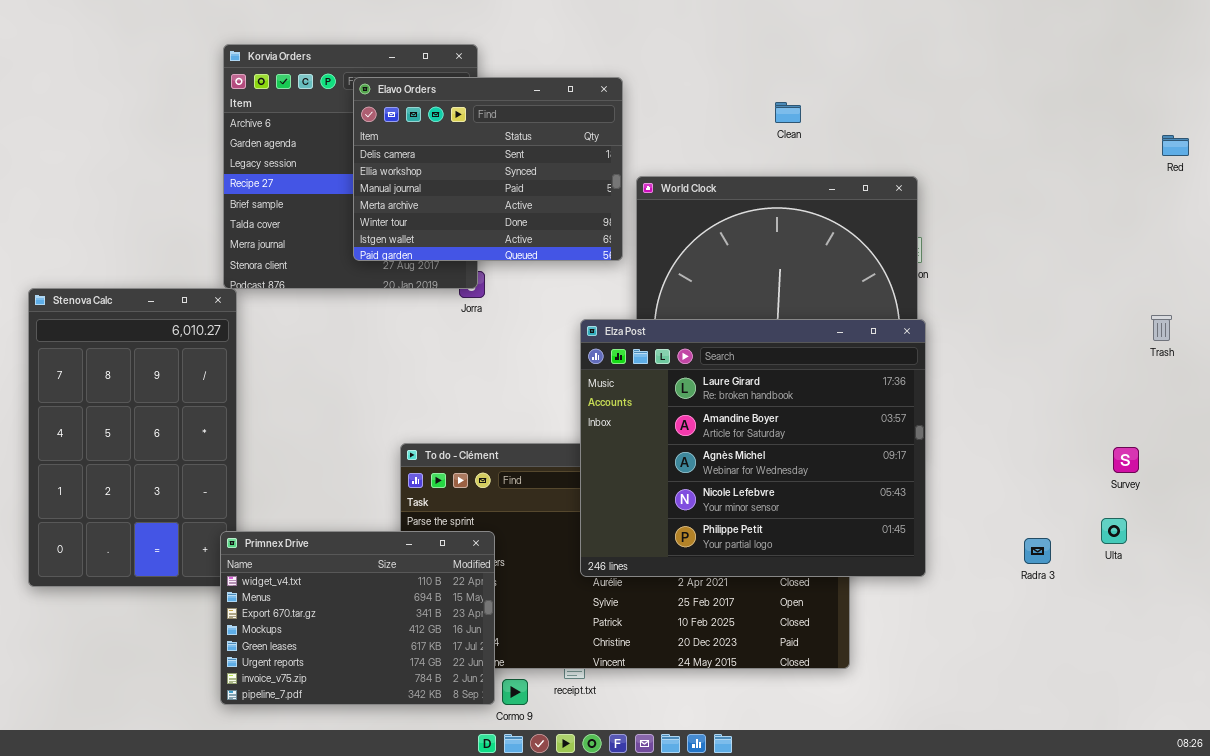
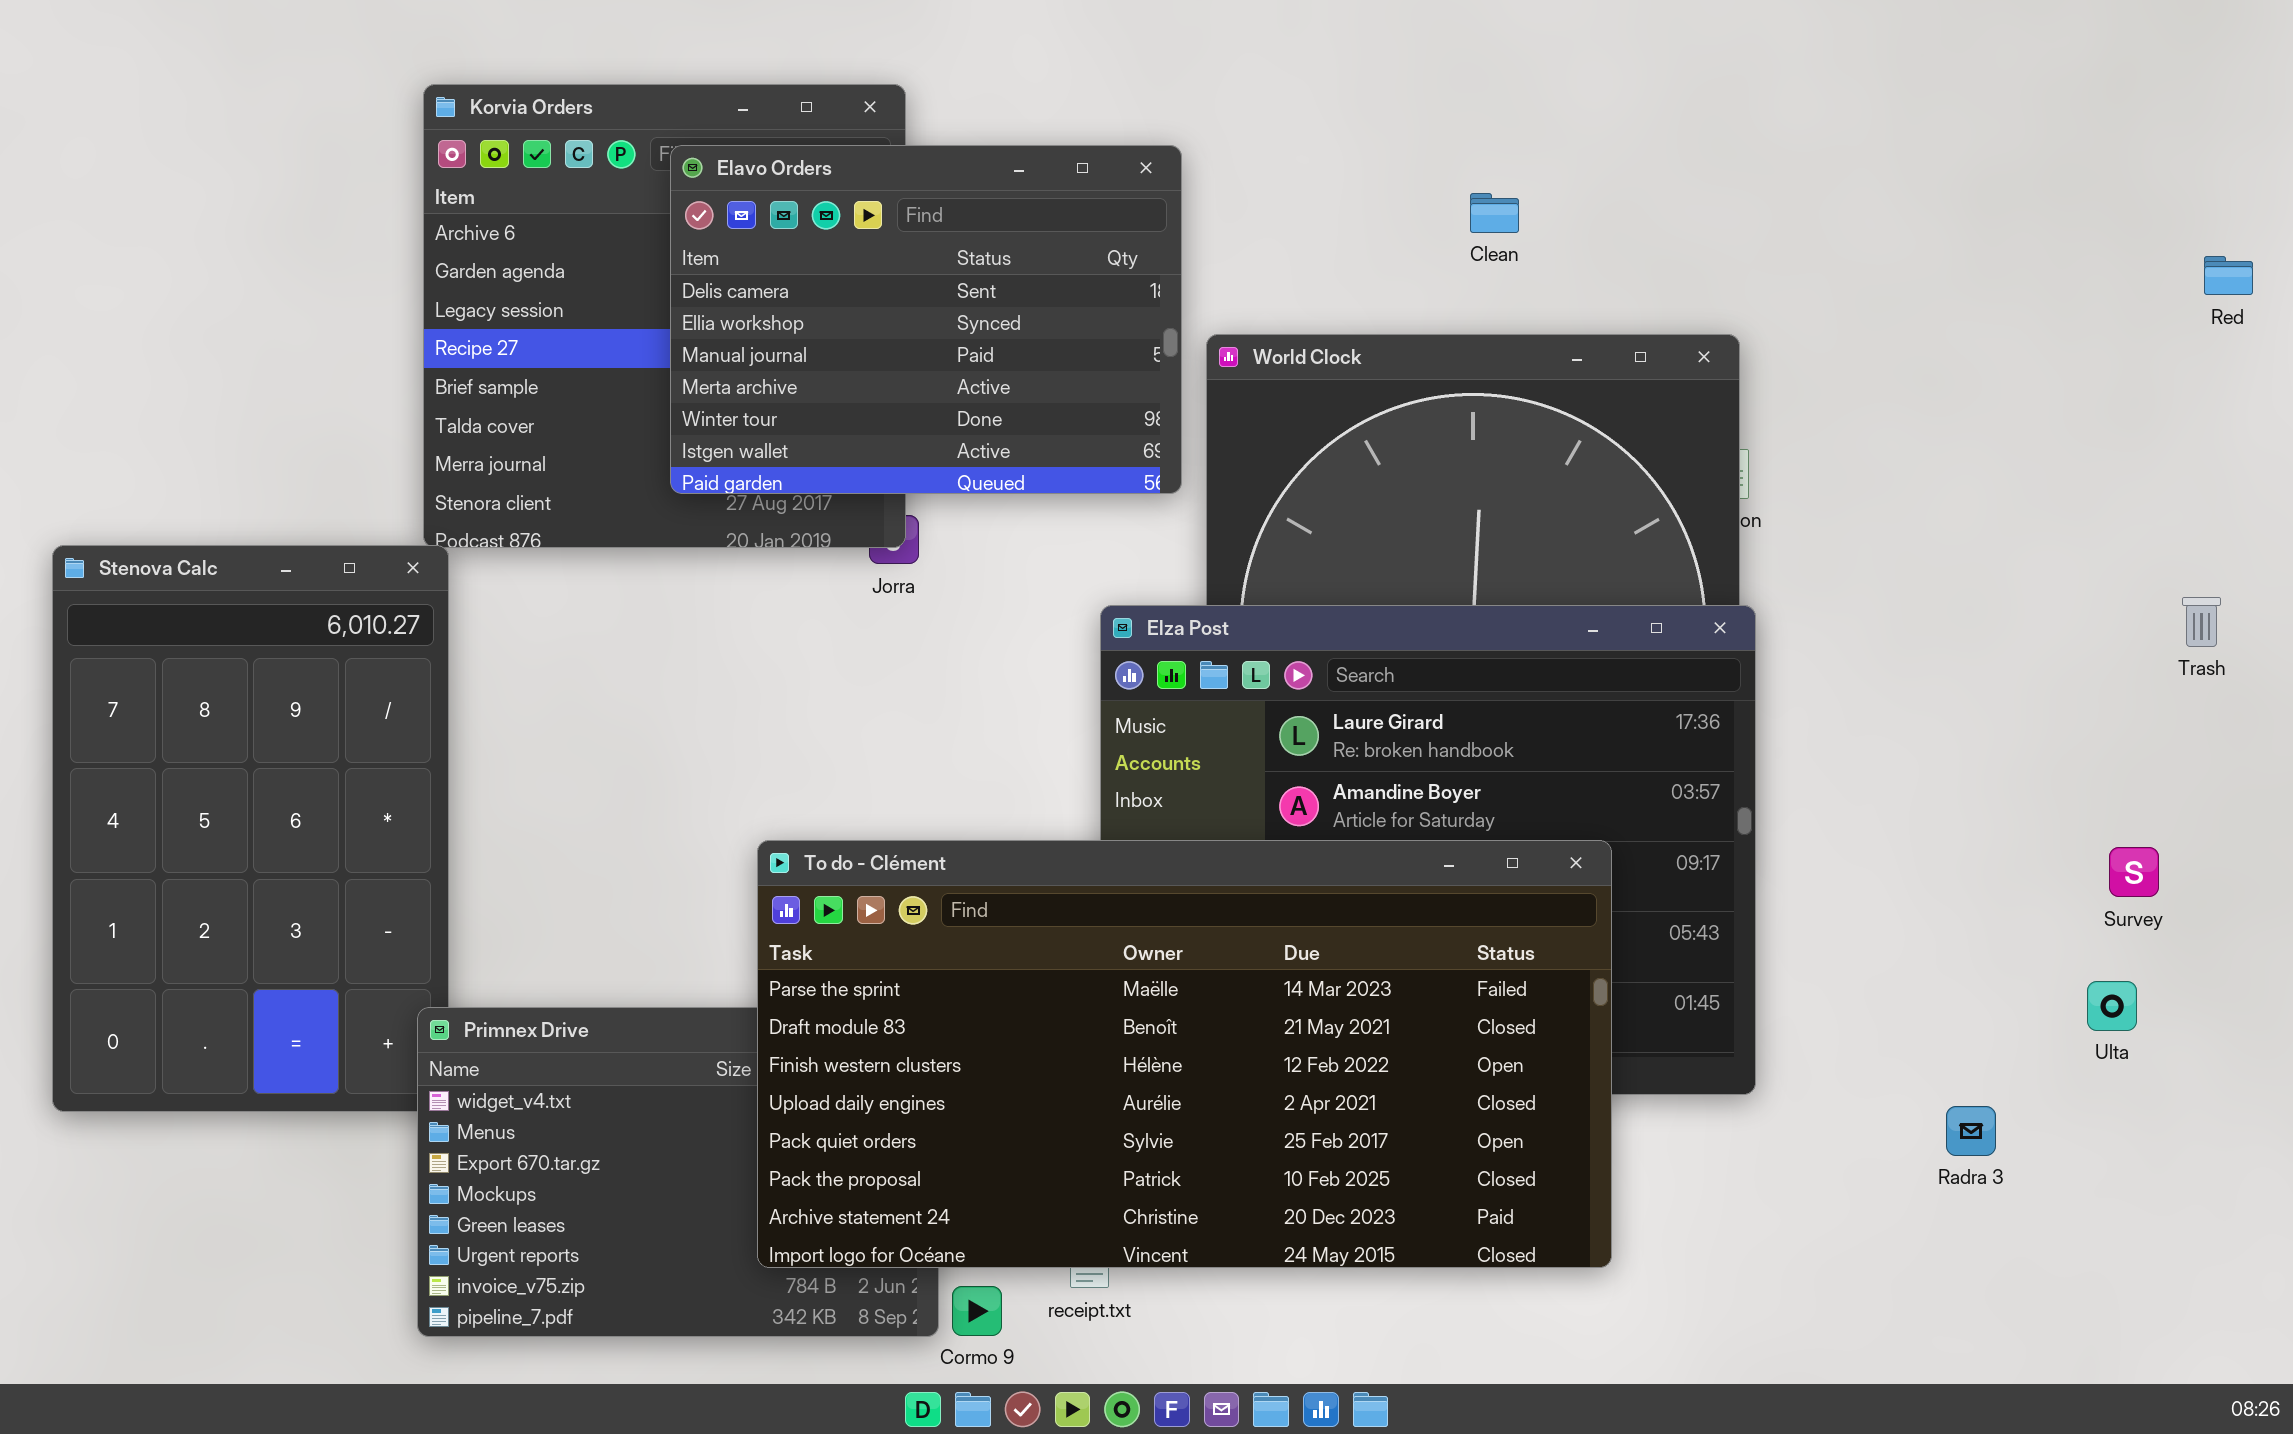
To do - Clément: [400,443,850,669] -> [757,840,1612,1268], raised
Radra 3: [1024,538,1051,564] -> [1946,1106,1996,1156], moved

